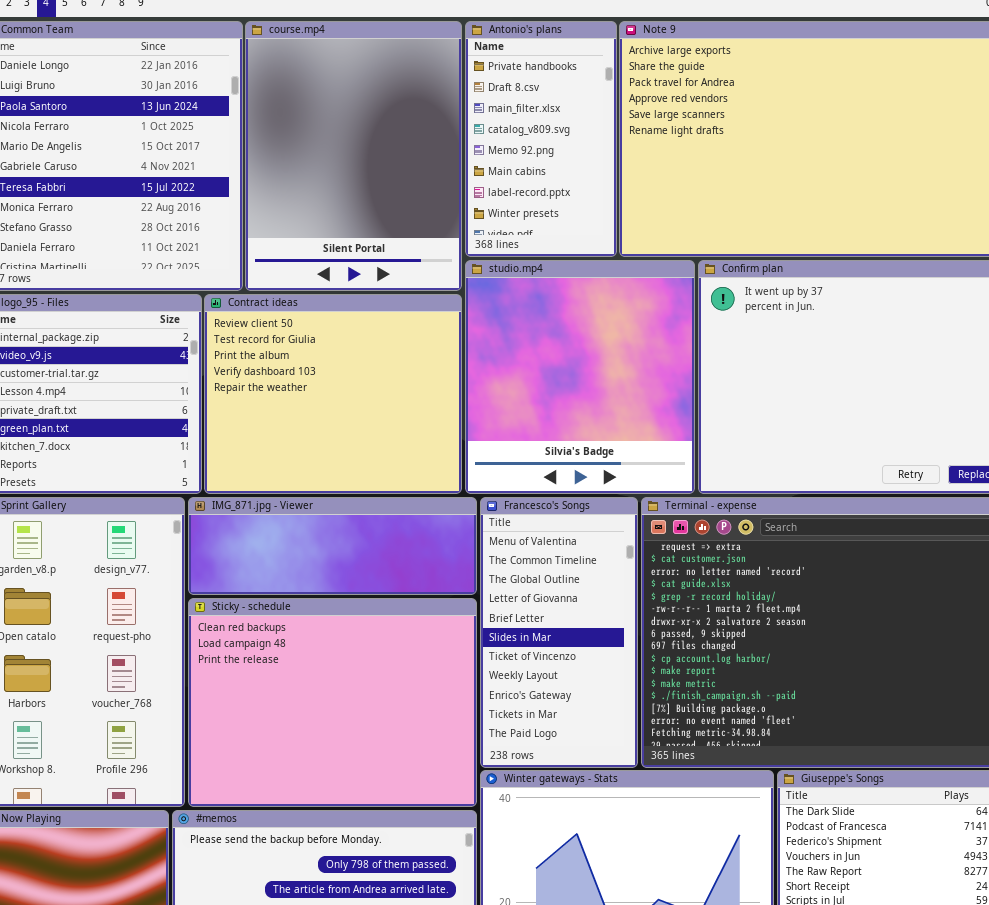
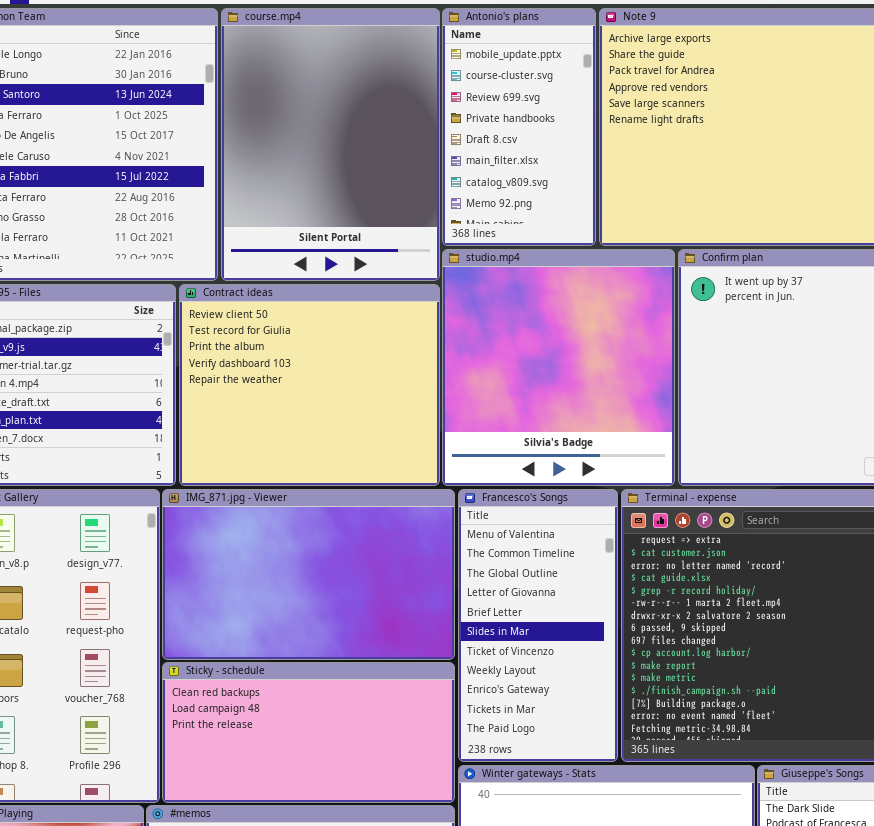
Antonio's plans: [465,21,617,257] -> [442,8,596,246], scrolled up 3 rows
IMG_871.jpg - Viewer: [188,497,477,595] -> [162,489,455,660], resized
Sticky - schedule: [188,598,477,807] -> [162,662,455,803], resized

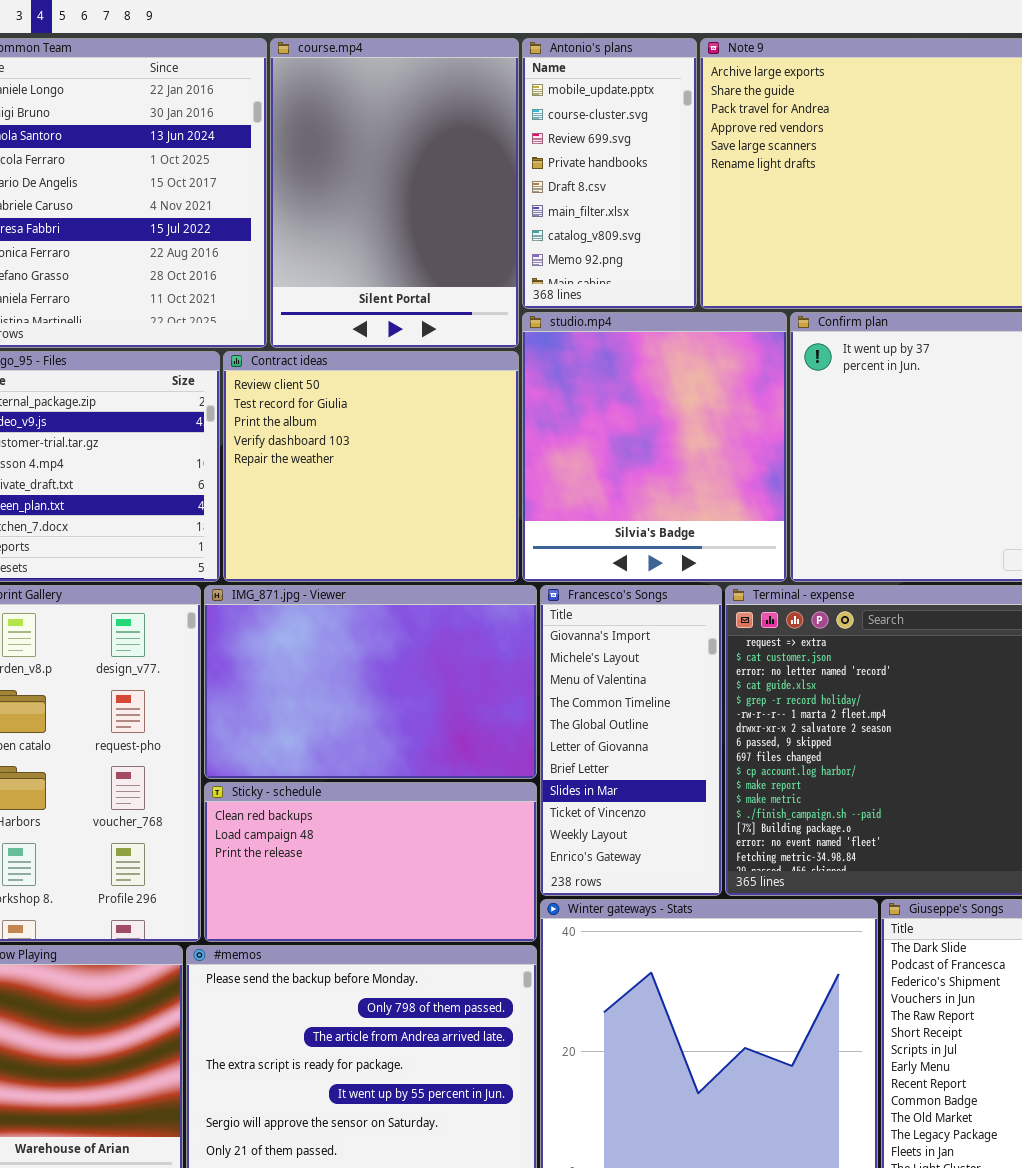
Francesco's Songs: [458,489,618,762] -> [540,585,722,896], scrolled up 2 rows

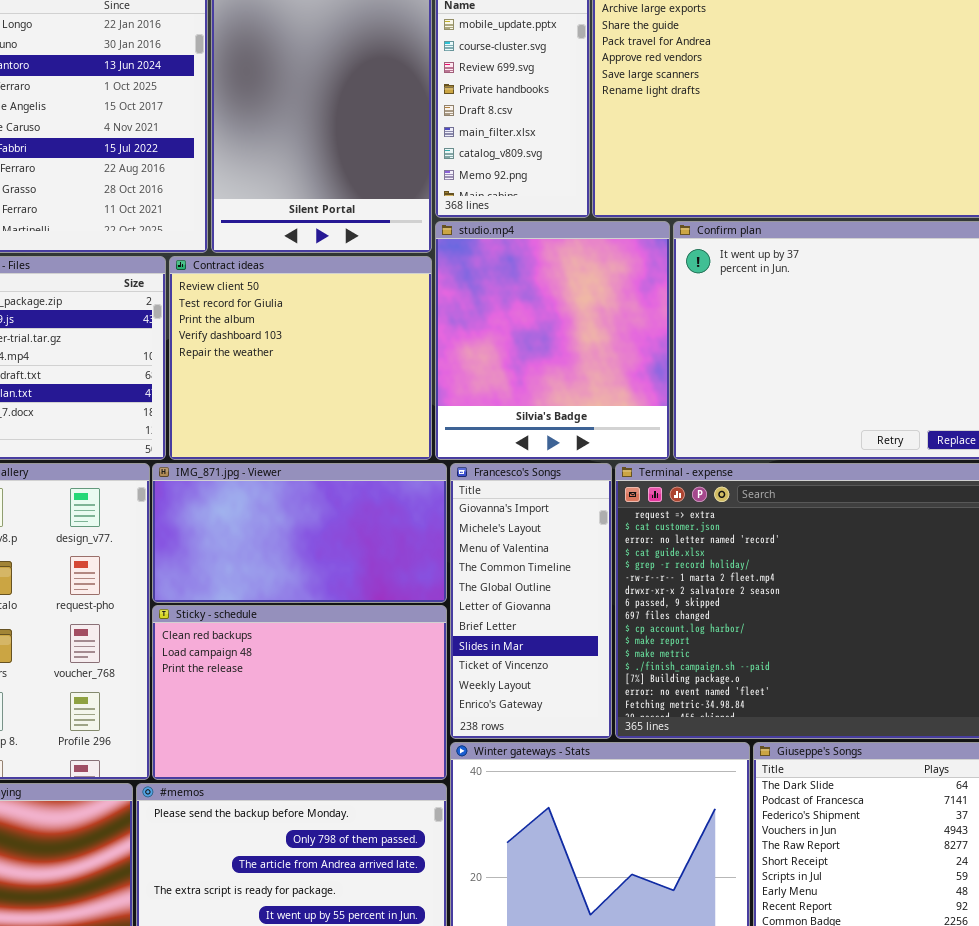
IMG_871.jpg - Viewer: [204,585,537,779] -> [152,463,447,603], resized
Sticky - schedule: [204,782,537,942] -> [152,605,447,780], resized

